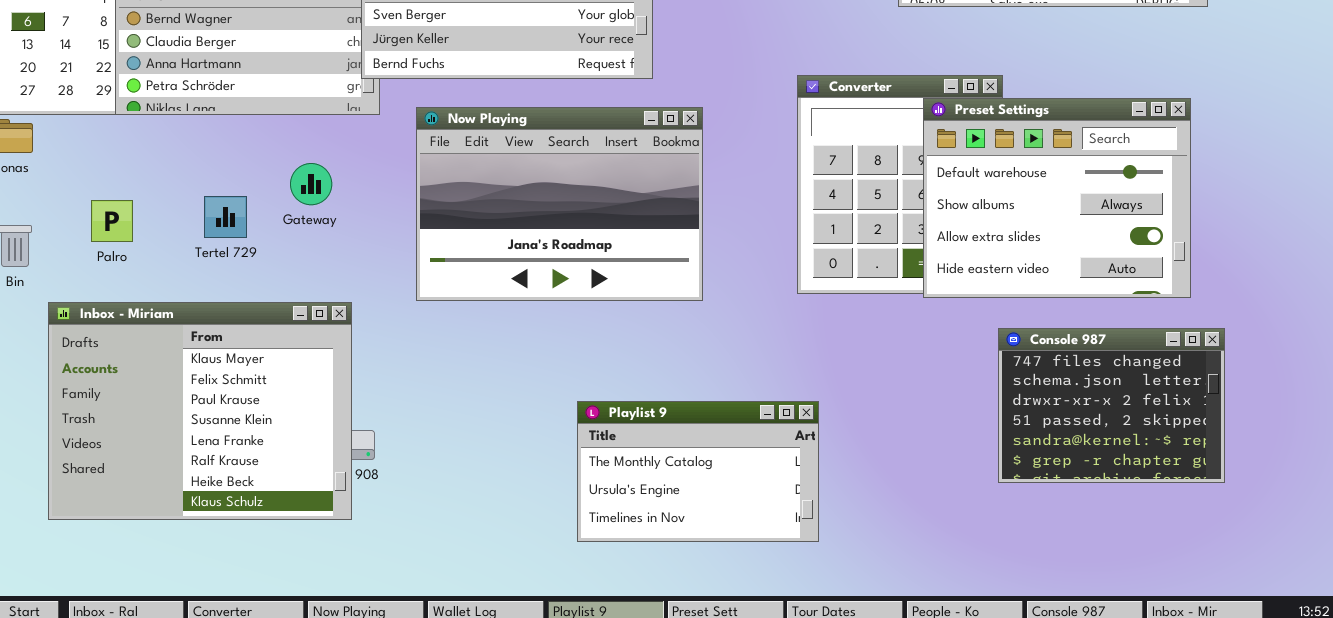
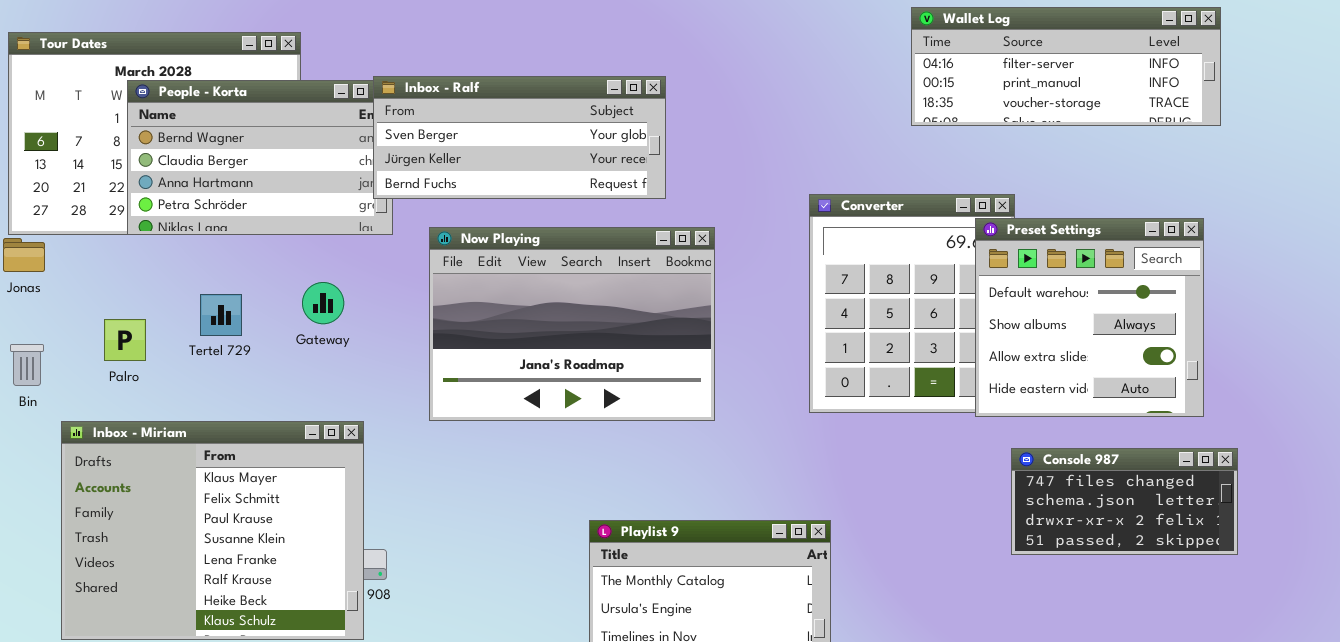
Preset Settings: [923,98,1191,298] -> [975,218,1204,417], resized
Tertel 729: [204,196,247,238] -> [200,294,242,336], moved
Console 987: [998,328,1225,483] -> [1011,448,1238,555], resized

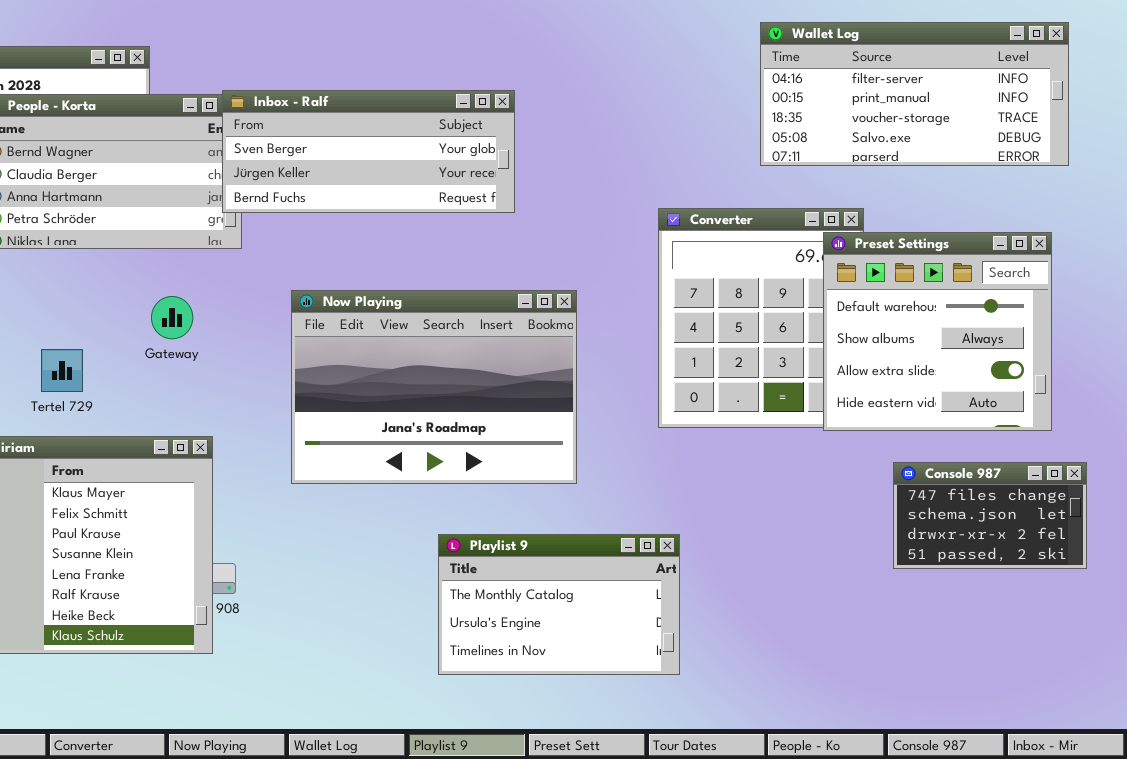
Wallet Log: [911,7,1221,126] -> [760,22,1069,166], resized
Now Playing: [429,227,715,421] -> [291,290,577,484], moved
Tertel 729: [200,294,242,336] -> [41,349,83,392], moved
Console 987: [1011,448,1238,555] -> [893,462,1087,569], resized

